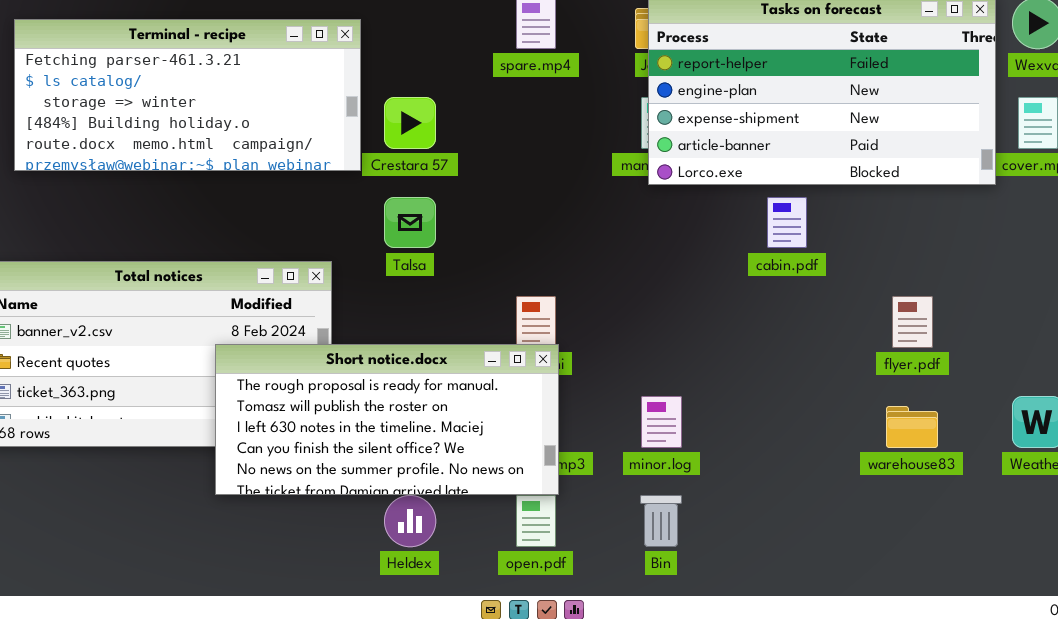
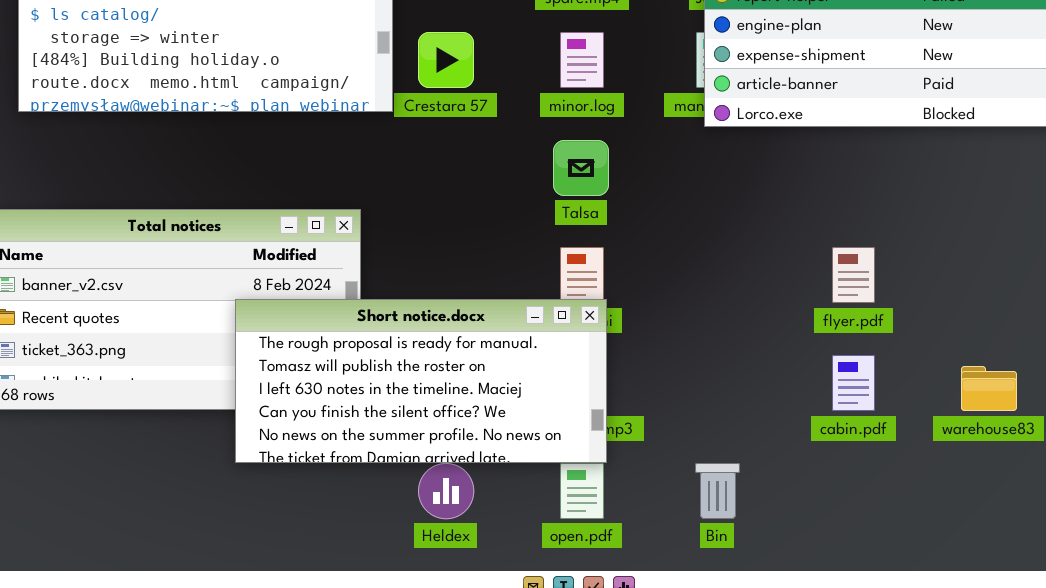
Talsa: [384,197,436,248] -> [553,140,609,196], moved
cabin.pdf: [767,197,807,248] -> [832,355,875,411], moved
flyer.pdf: [892,296,933,348] -> [832,247,875,303], moved
minor.log: [641,396,682,448] -> [560,32,604,88], moved

